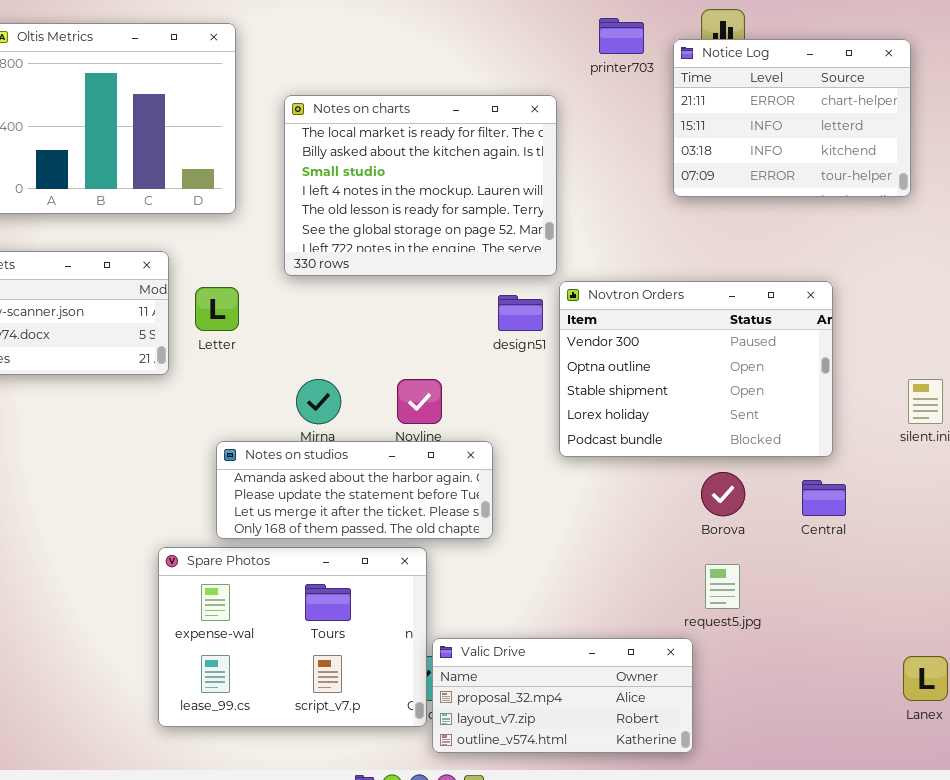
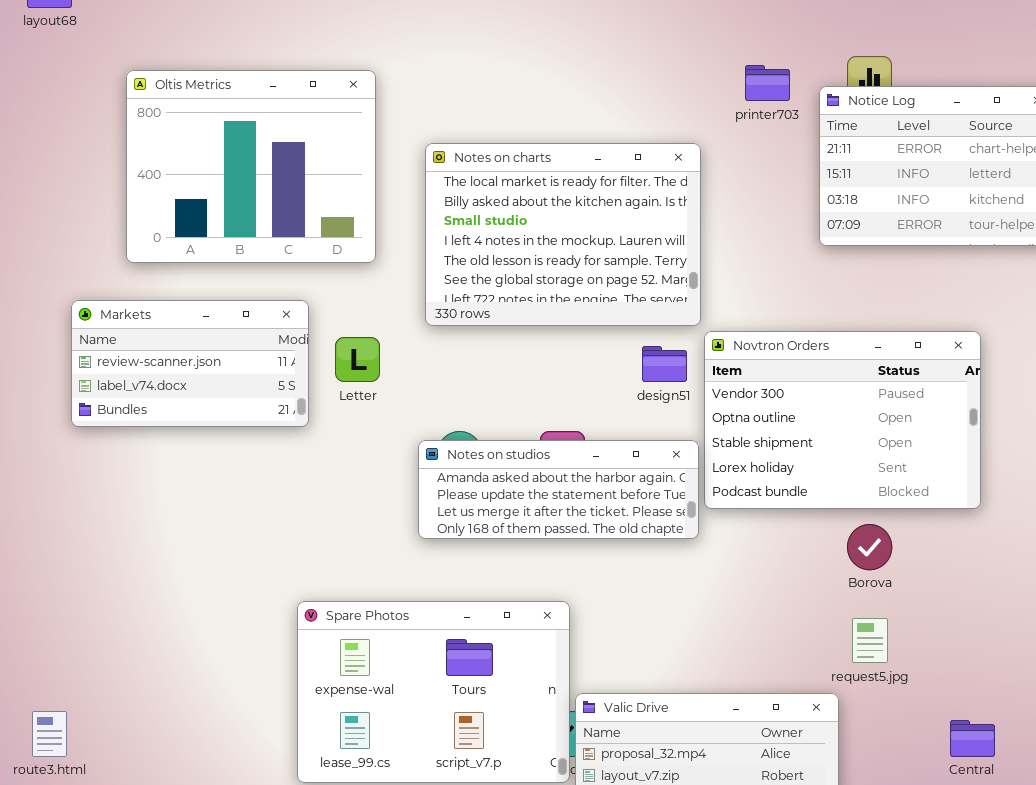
Notes on studios: [216,441,493,539] -> [418,440,699,539], moved
Central: [802,480,846,516] -> [950,720,995,757], moved

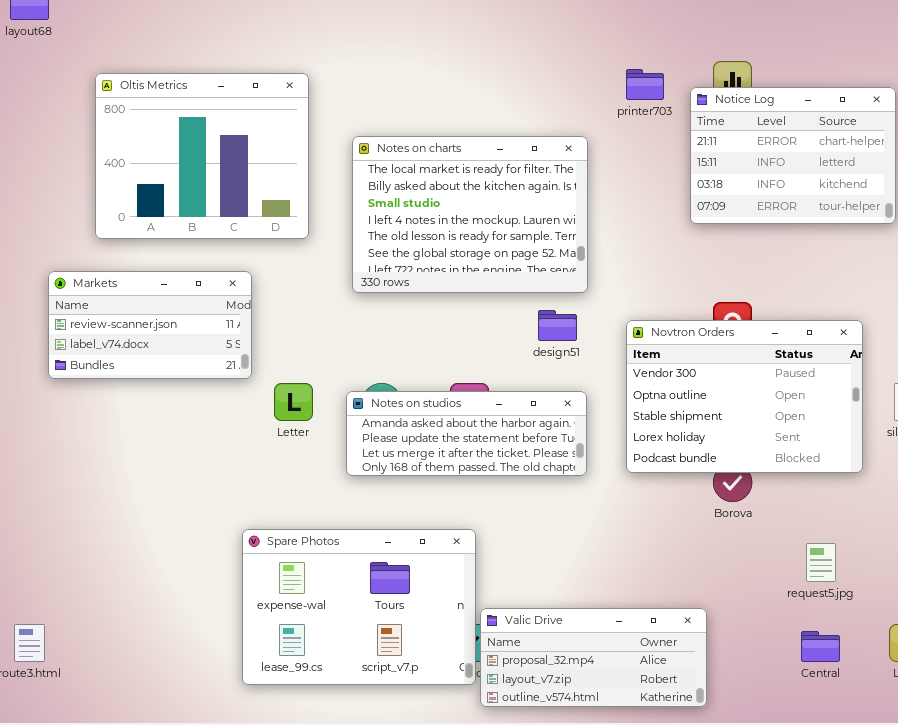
Novtron Orders: [704,331,981,509] -> [626,320,863,473], moved
Letter: [335,337,380,382] -> [274,383,313,421], moved
request5.jpg: [852,618,888,663] -> [806,543,836,582], moved

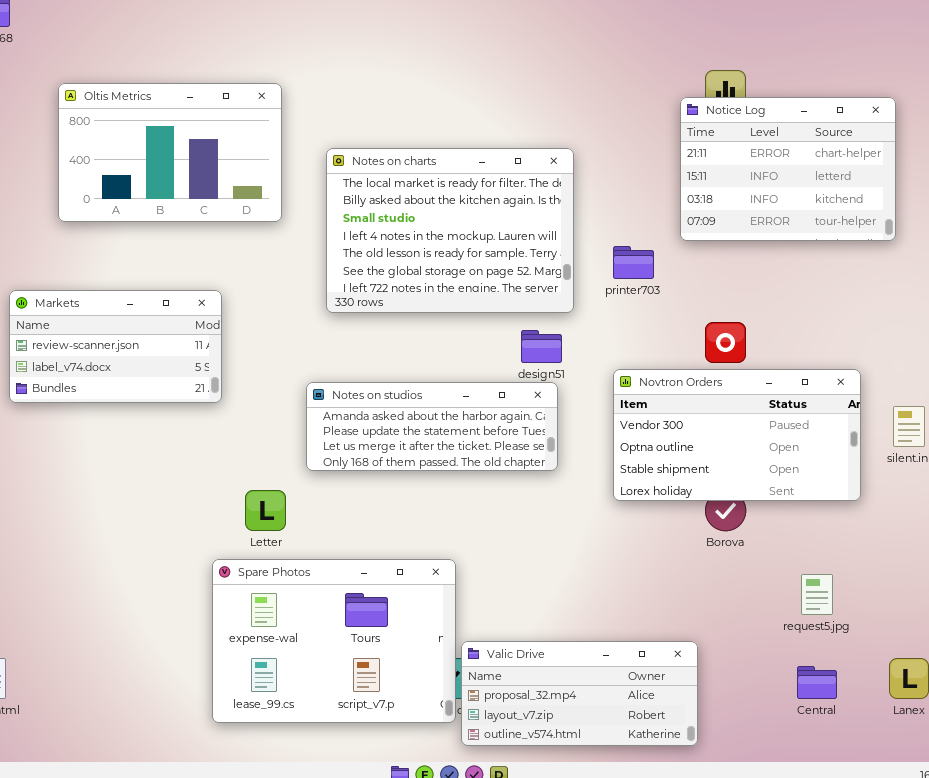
printer703: [626,69,664,100] -> [613,246,654,279], moved
Oltis Metrics: [95,73,309,239] -> [58,83,282,222], resized
Novtron Orders: [626,320,863,473] -> [613,369,861,501], resized
Letter: [274,383,313,421] -> [245,490,286,531], moved
Notes on studios: [346,391,587,476] -> [306,382,558,471], moved

